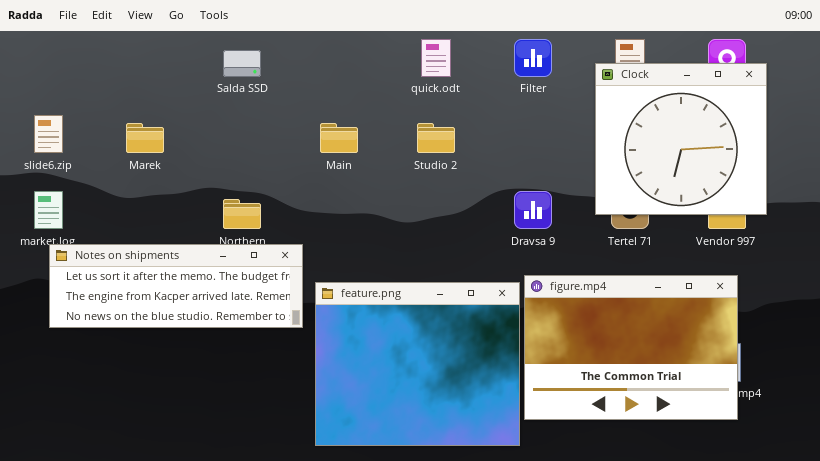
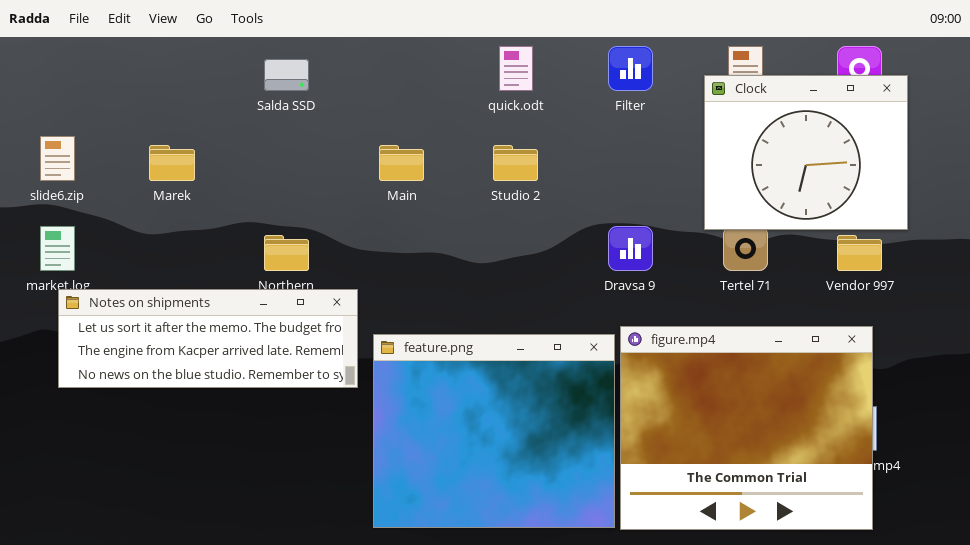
Clock: [595,63,767,215] -> [704,75,908,230], resized
figure.mp4: [524,275,738,420] -> [620,326,873,530], resized

